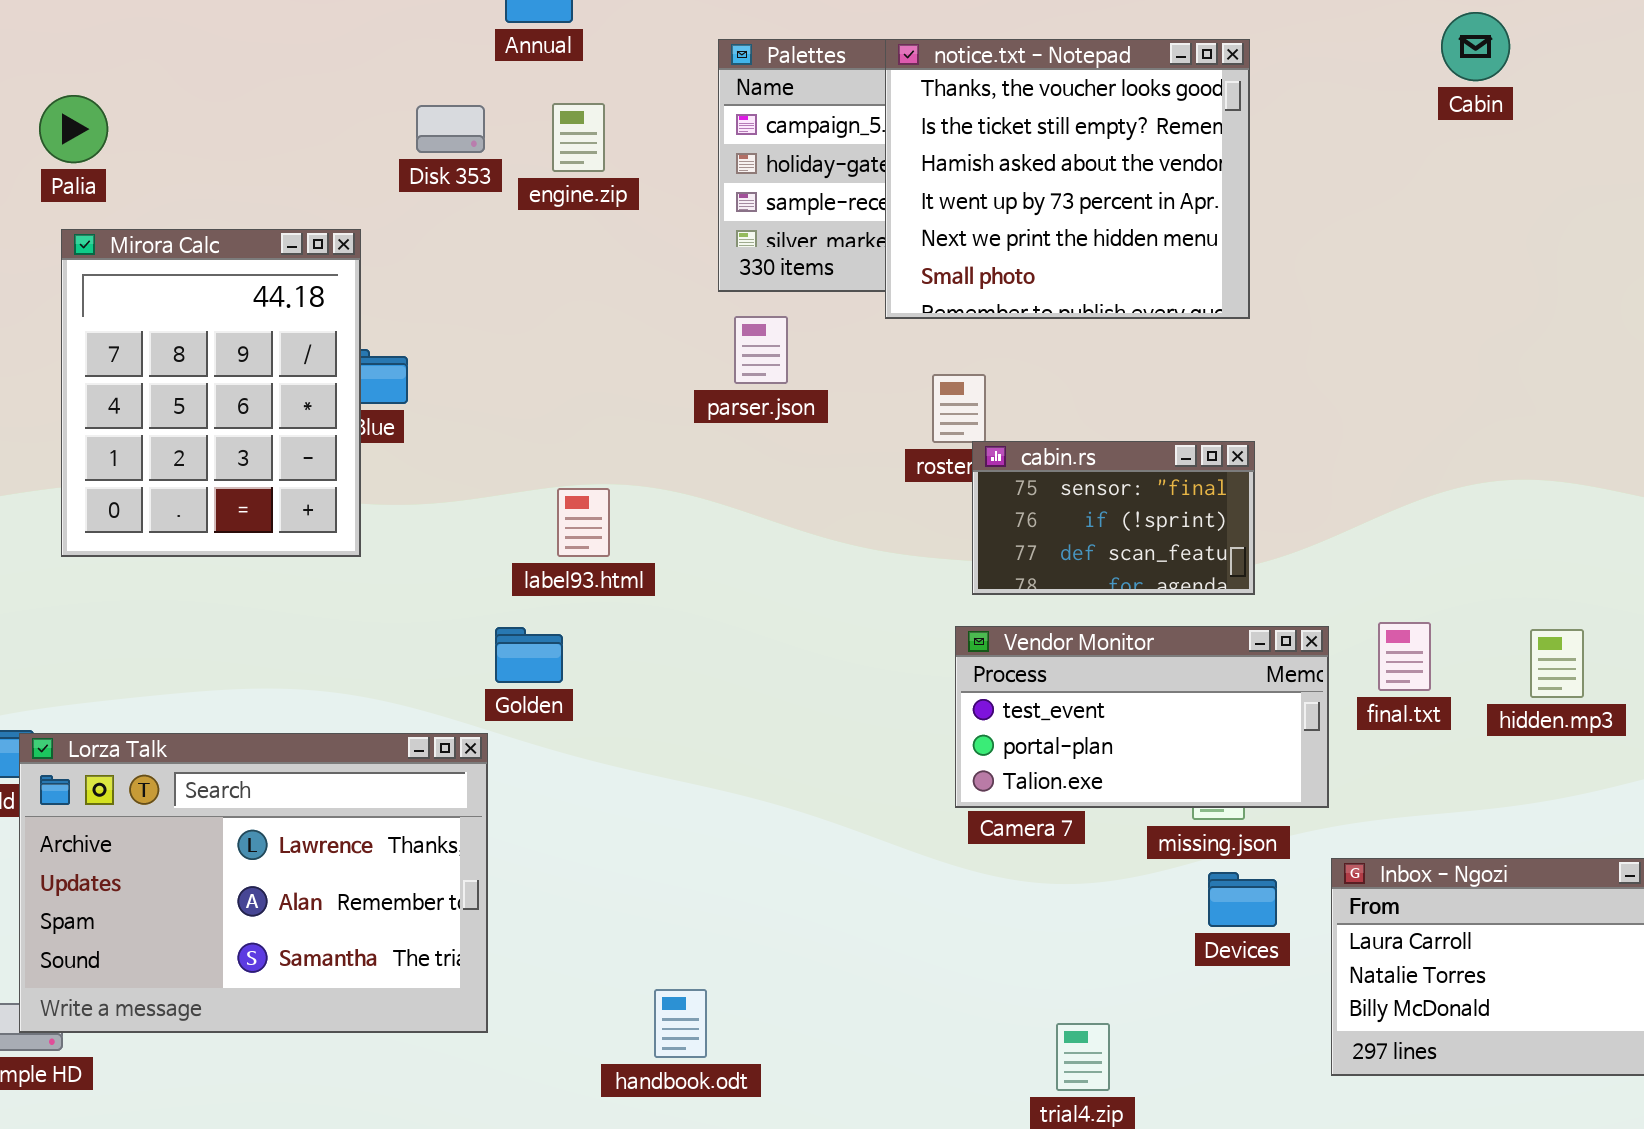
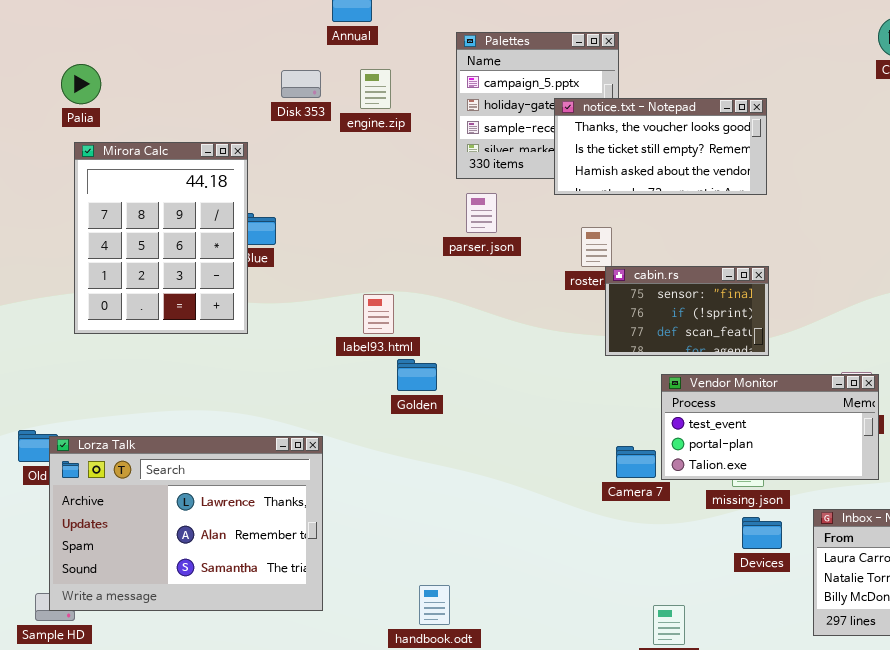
notice.txt - Notepad: [885,39,1250,319] -> [554,98,767,195], resized
Vendor Monitor: [955,626,1329,808] -> [661,374,879,480], moved
Golden: [495,627,563,683] -> [397,359,437,391], moved

